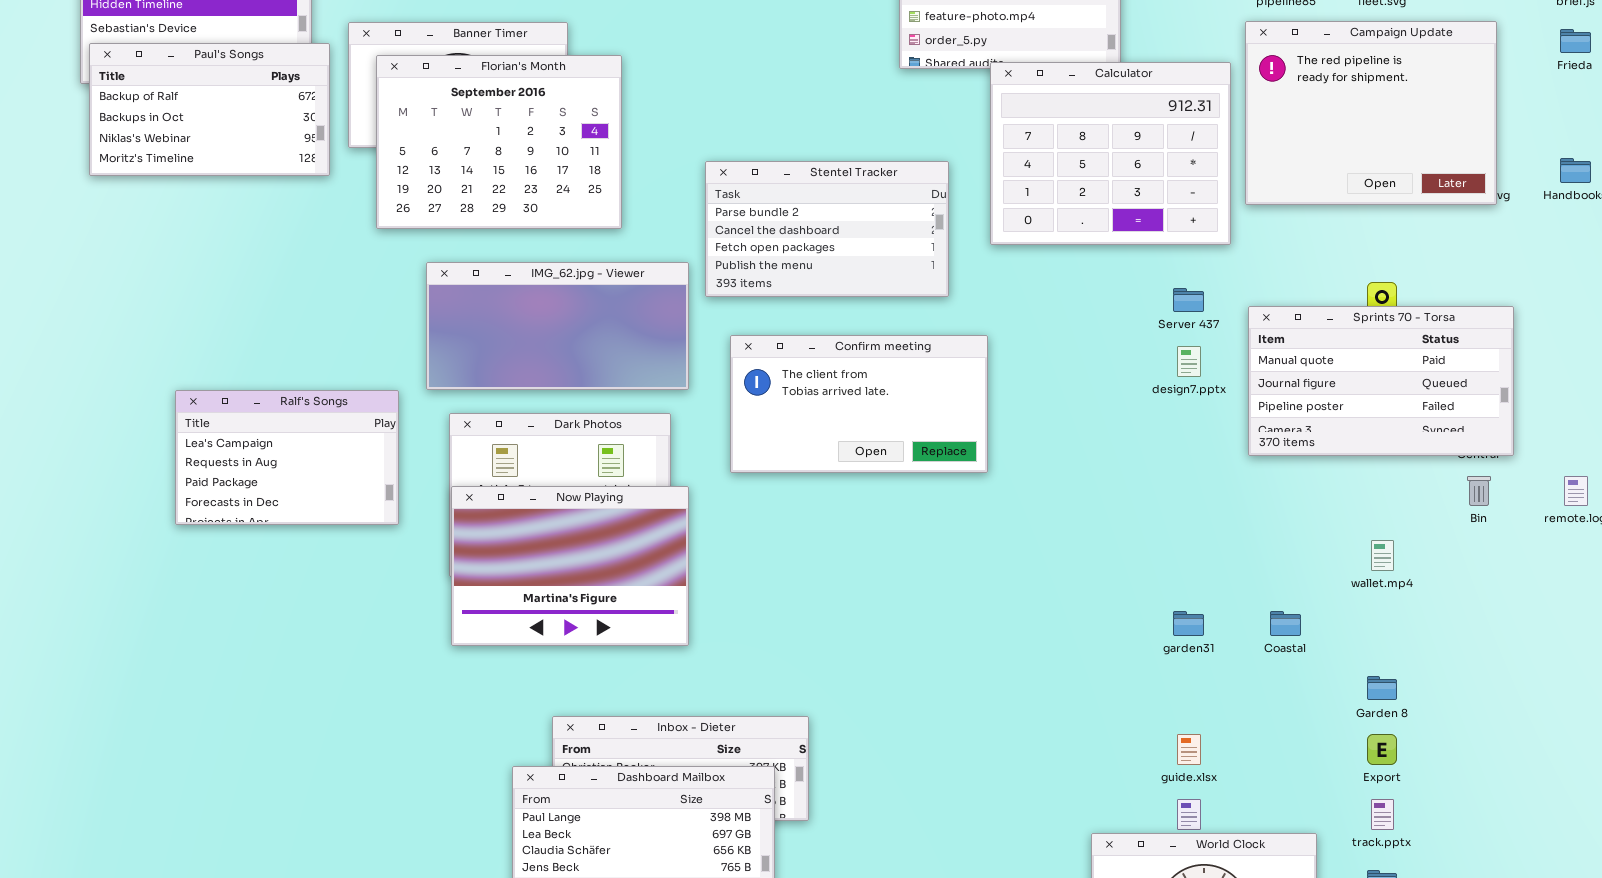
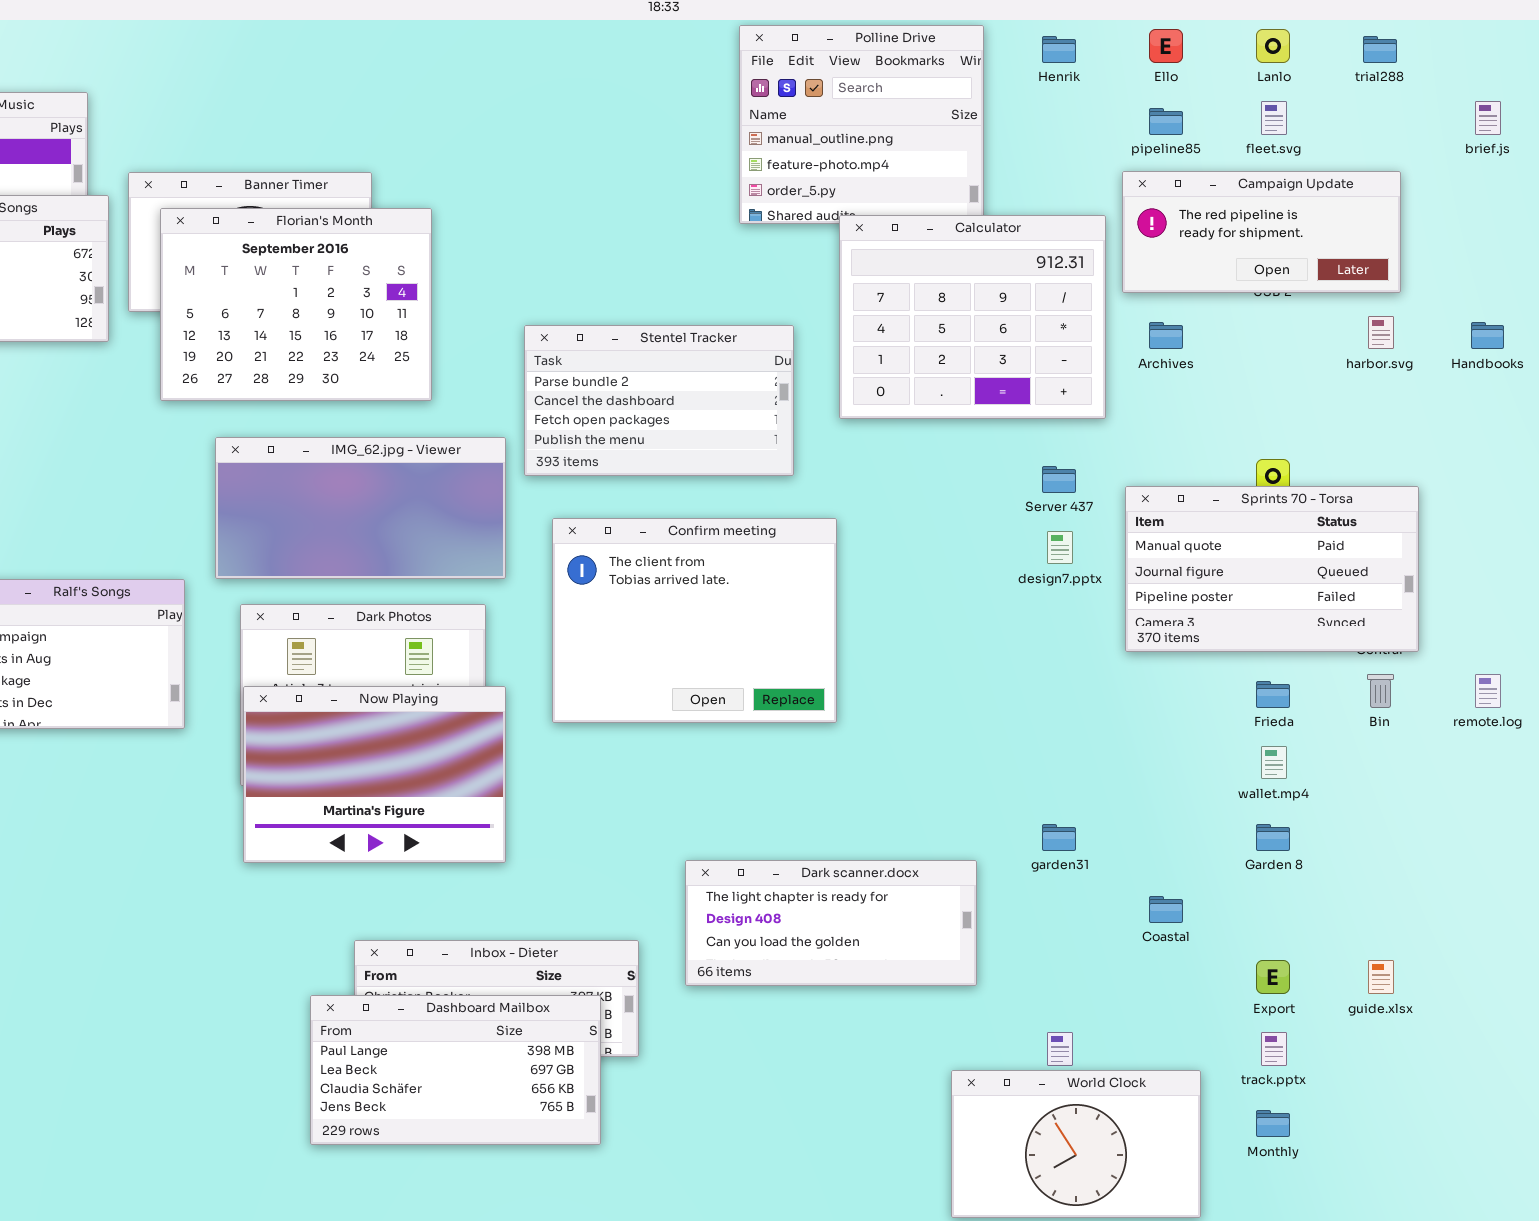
Campaign Update: [1245,21,1497,205] -> [1122,171,1401,293], resized
Frieda: [1560,29,1591,53] -> [1256,681,1290,708], moved
Confirm meeting: [730,335,988,473] -> [552,518,837,723], resized
Coastal: [1270,611,1301,636] -> [1149,896,1183,923], moved
Dark scanner.docx: none -> [685,860,977,986], opened
Garden 8: [1367,676,1397,700] -> [1256,824,1290,851], moved
guide.xlsx: [1177,734,1201,765] -> [1368,960,1394,994], moved

